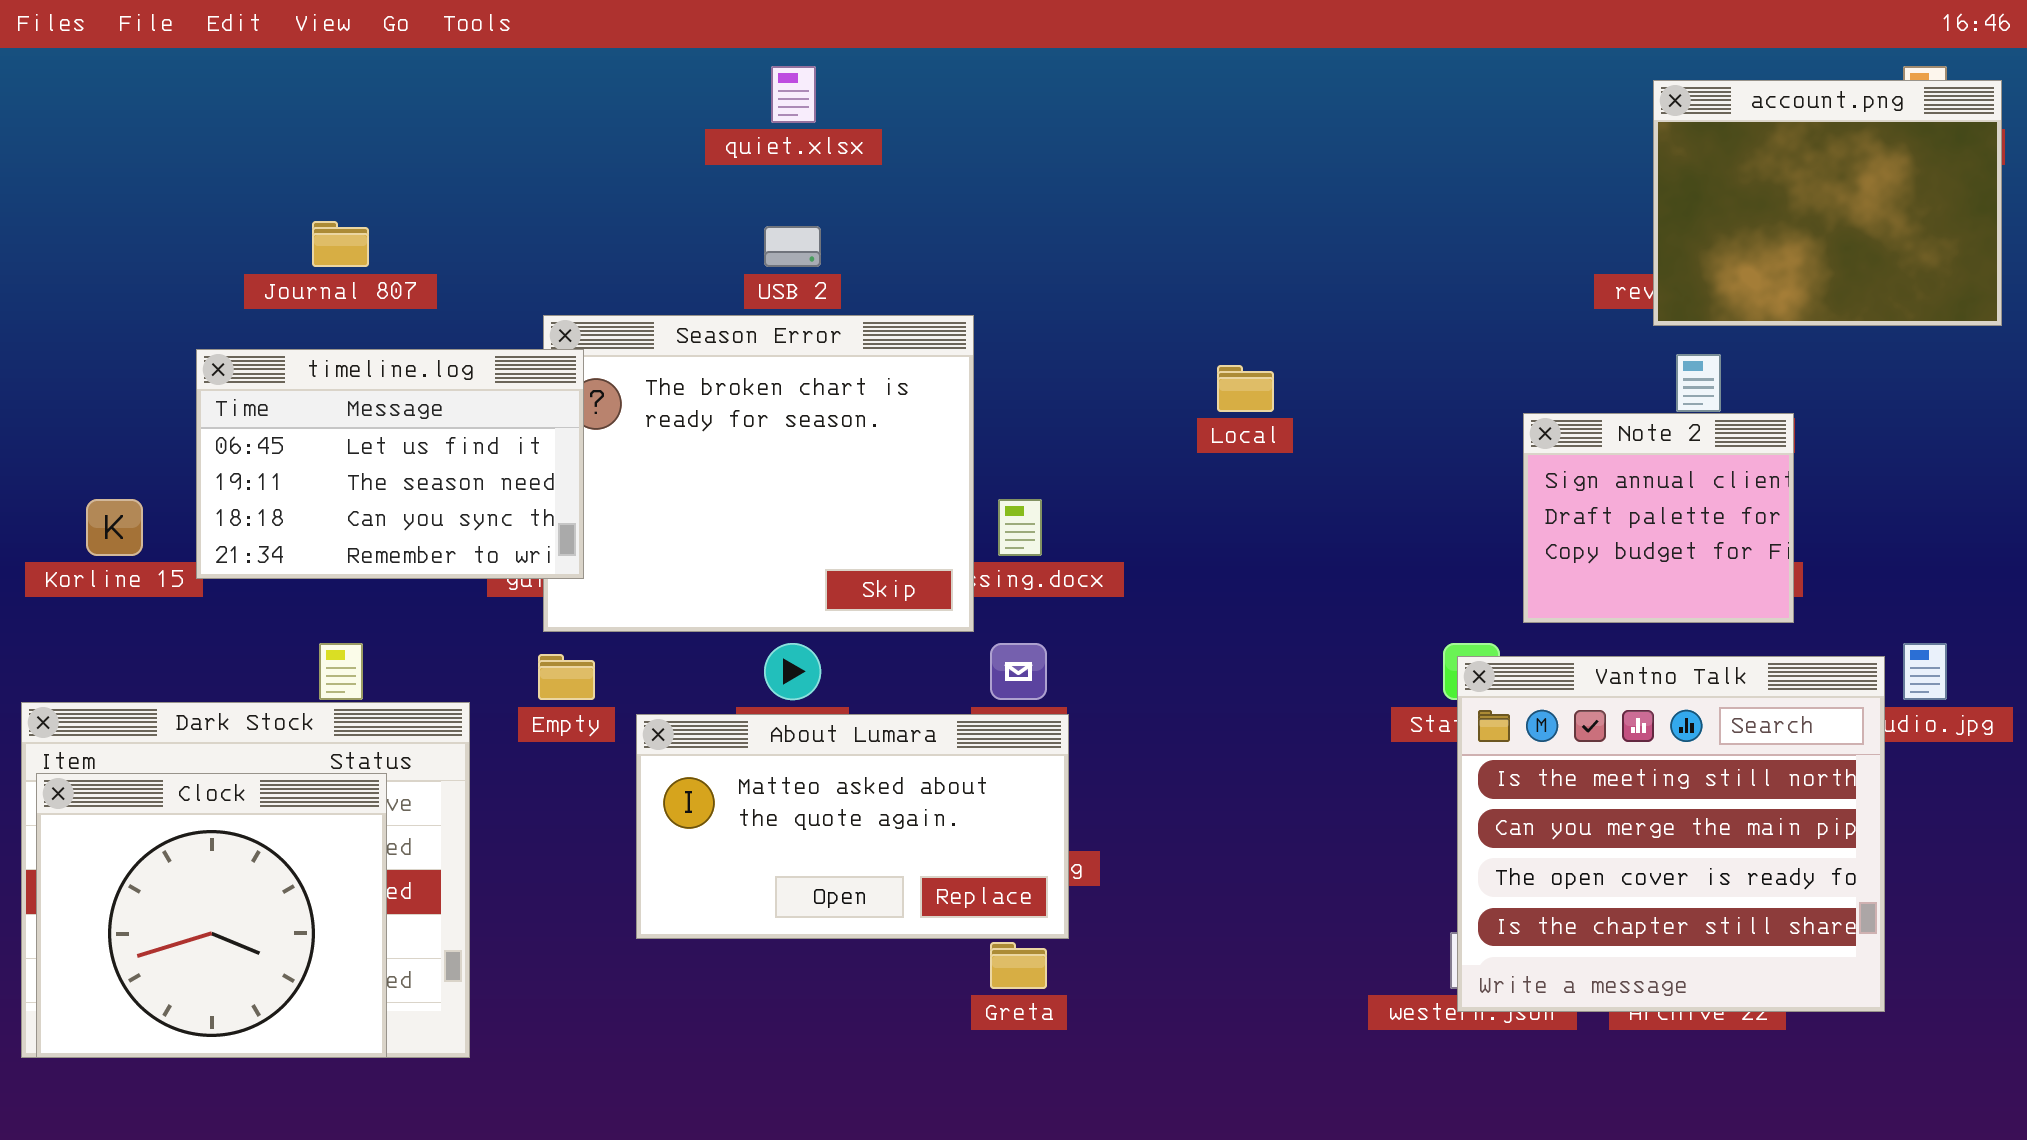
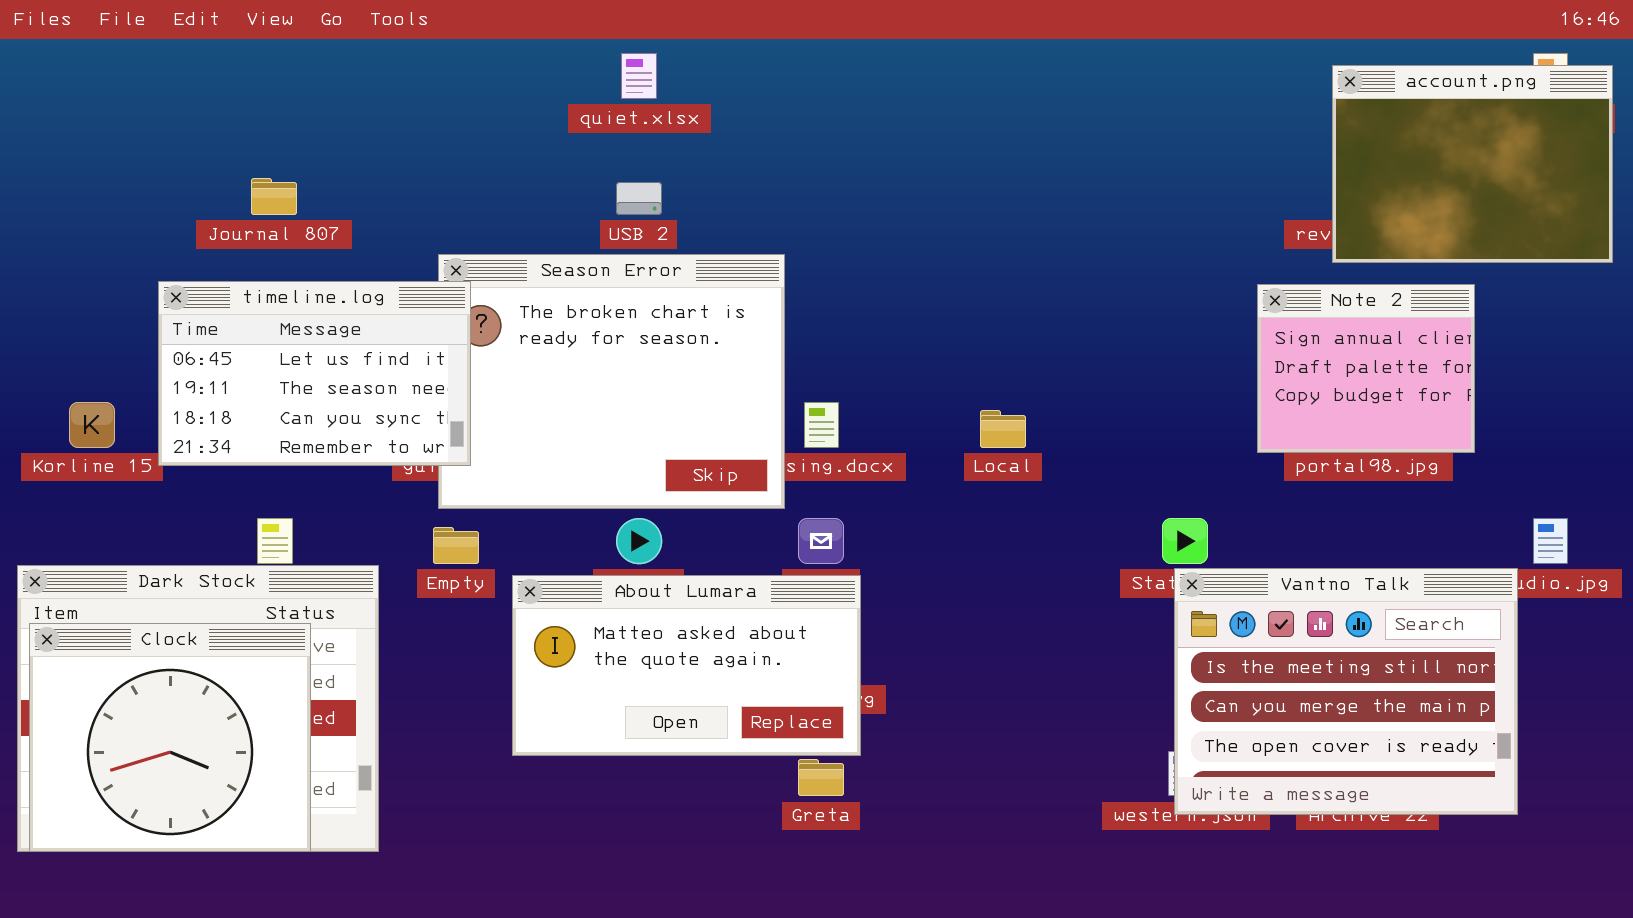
Local: [1217,365,1274,412] -> [980,410,1026,448], moved
Note 2: [1523,413,1794,623] -> [1257,284,1475,453], moved
Vantno Talk: [1457,656,1885,1012] -> [1174,568,1518,815], resized

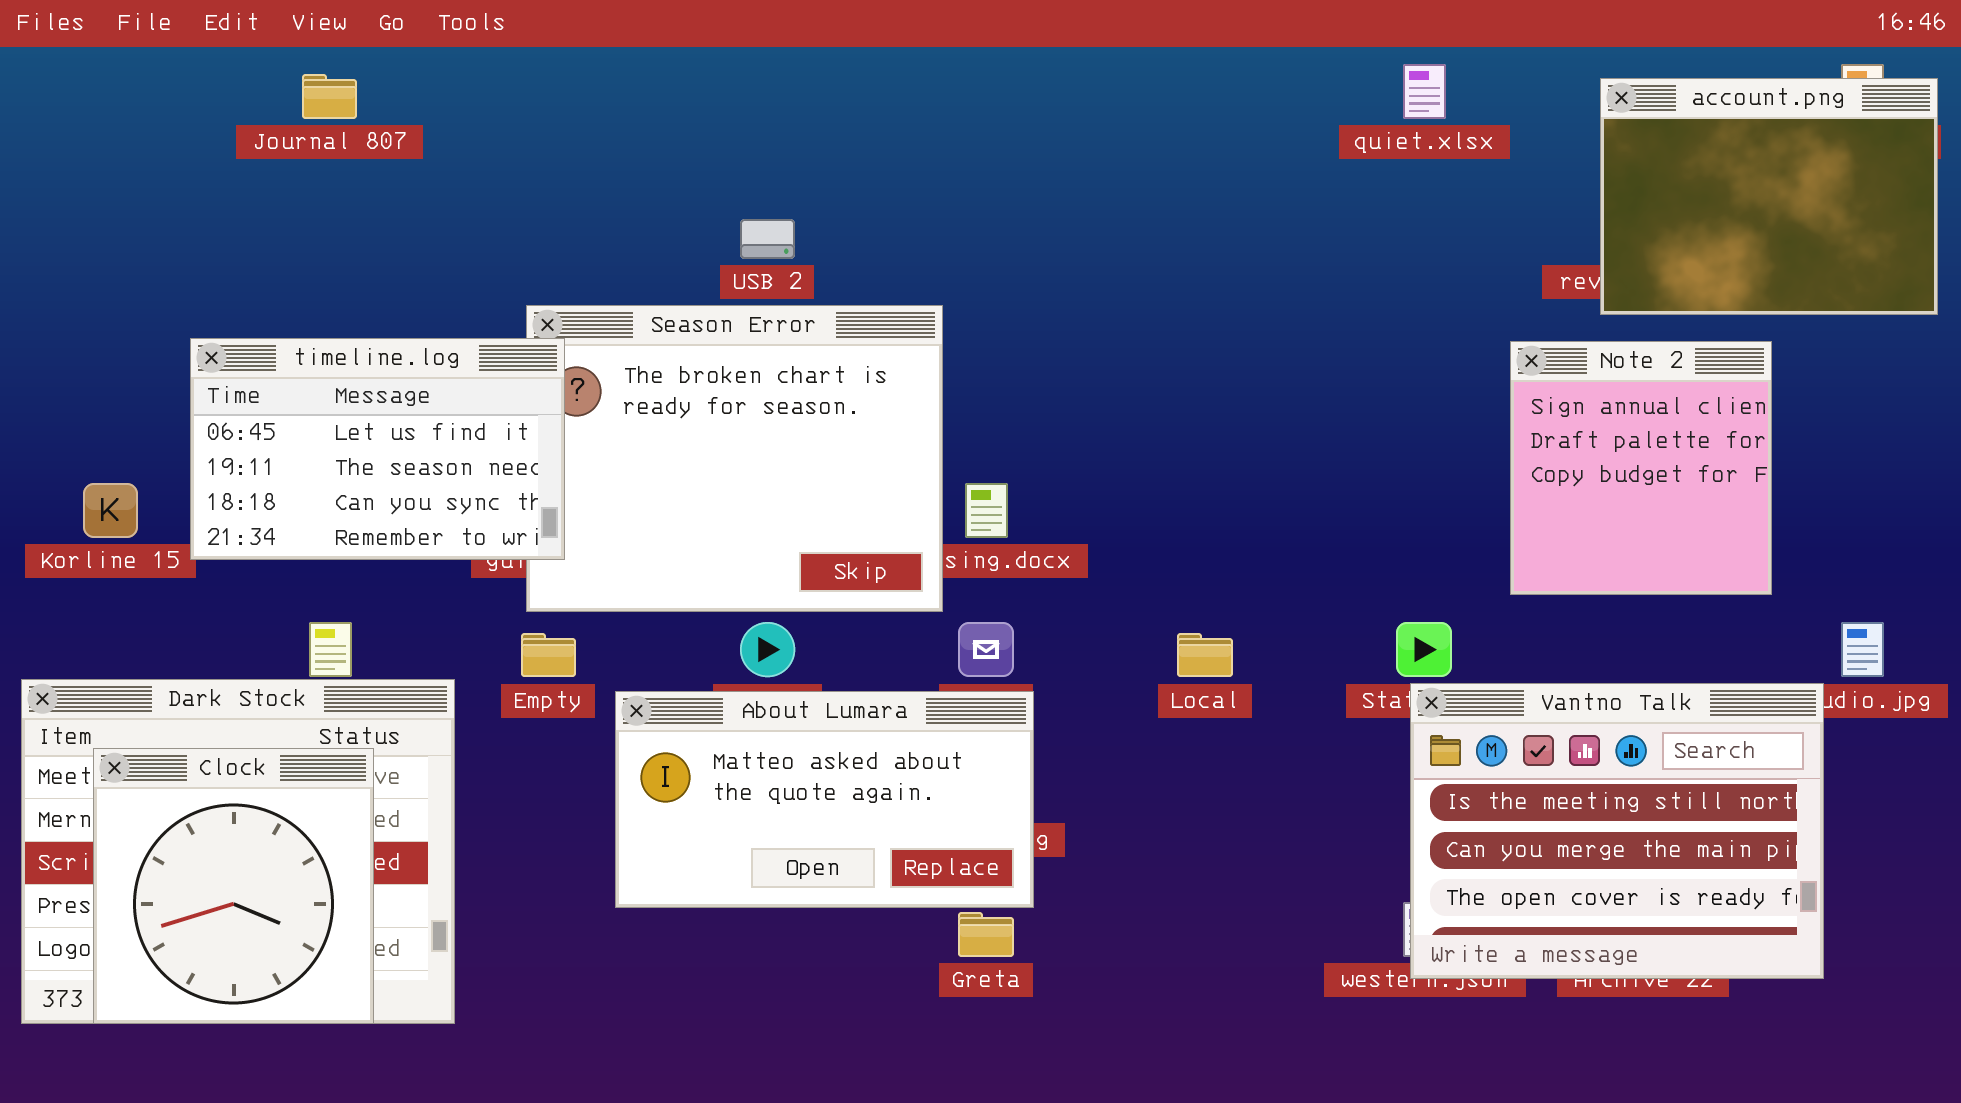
quiet.xlsx: [621,53,657,99] -> [1403,64,1446,119], moved
Journal 807: [251,178,297,215] -> [302,74,357,119], moved
Note 2: [1257,284,1475,453] -> [1510,341,1772,595], resized
Local: [980,410,1026,448] -> [1177,633,1233,677], moved
Clock: [29,623,311,852] -> [93,748,374,1024], resized

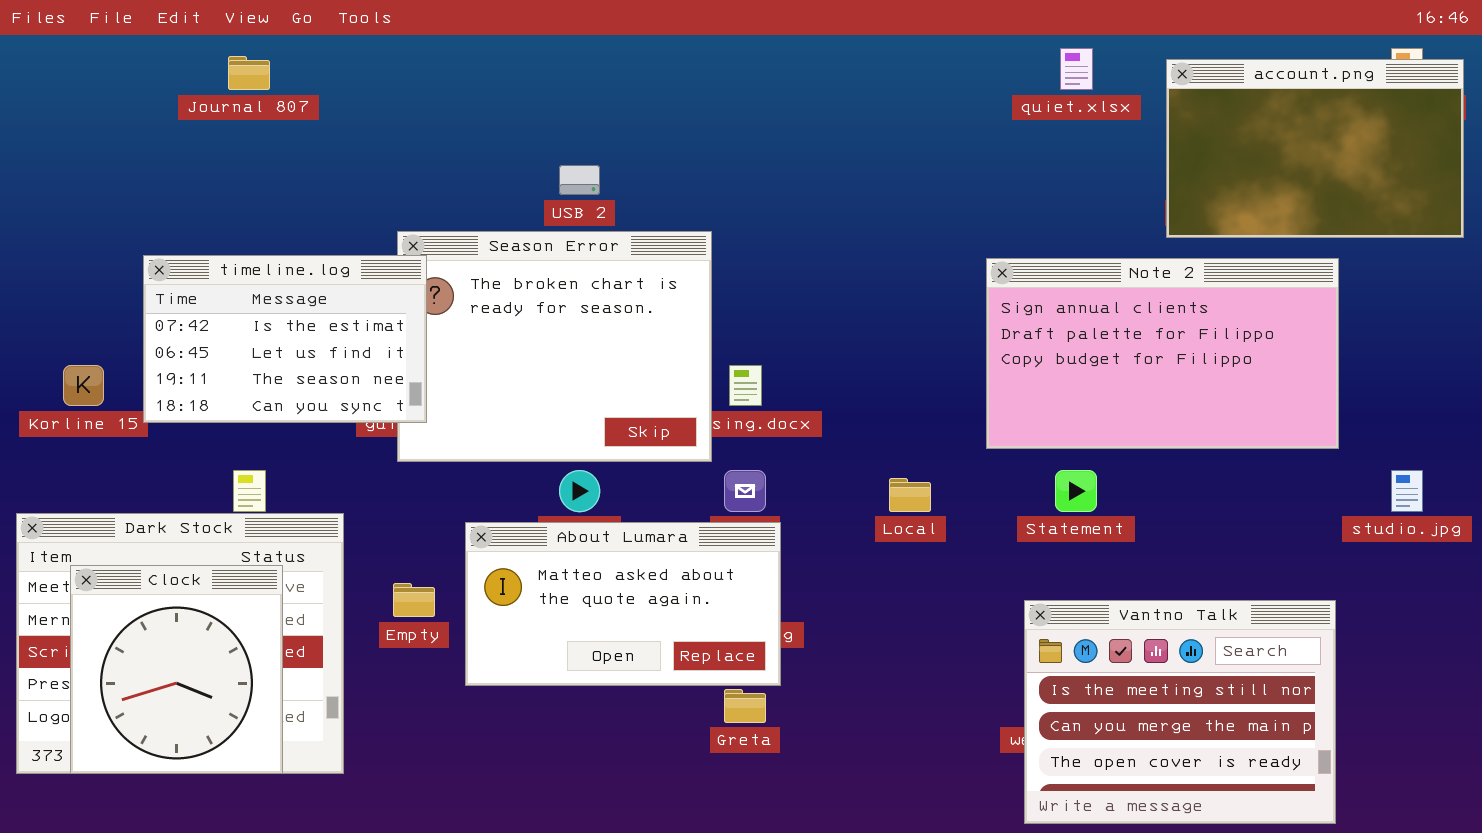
account.png: [1600,78,1938,315] -> [1166,59,1464,238], resized
timeline.log: [190,338,565,560] -> [143,255,427,423], scrolled up 1 row
Note 2: [1510,341,1772,595] -> [986,258,1339,449], resized
Empty: [521,633,576,677] -> [393,583,435,617], moved
Vantno Talk: [1410,683,1824,979] -> [1024,600,1336,824], moved

